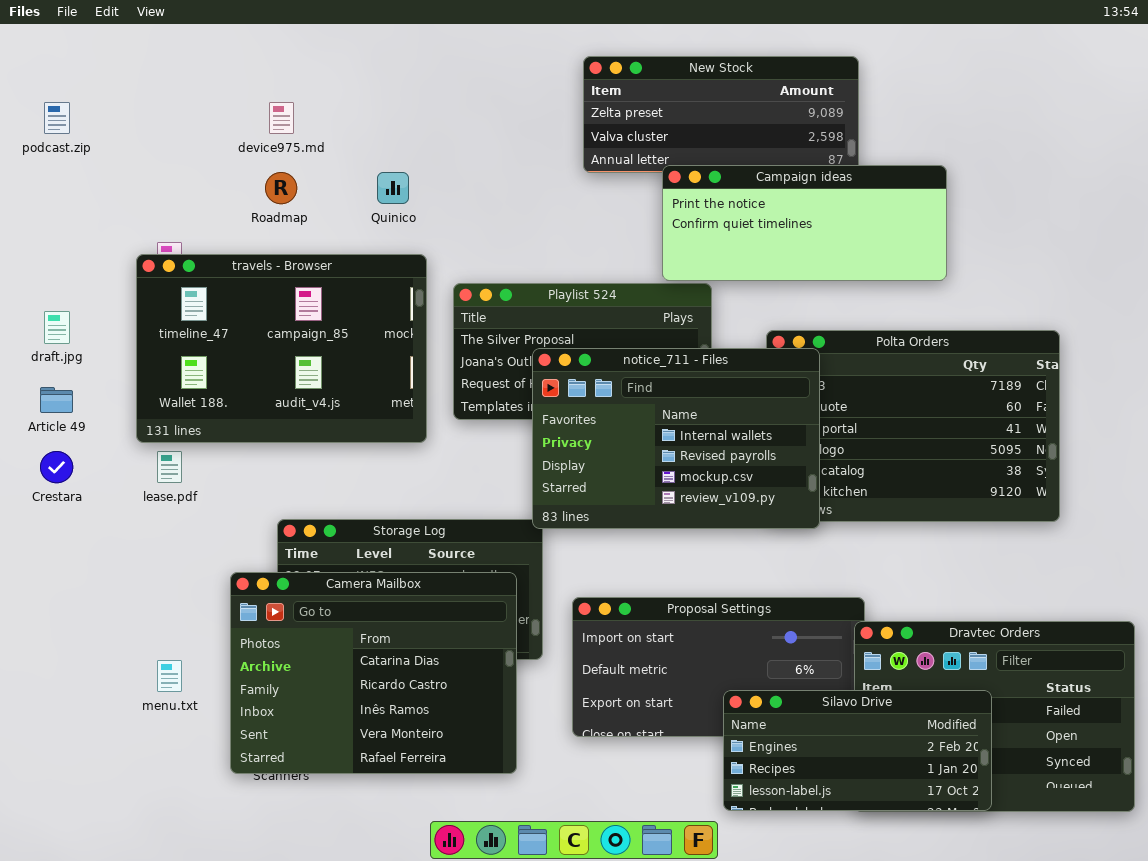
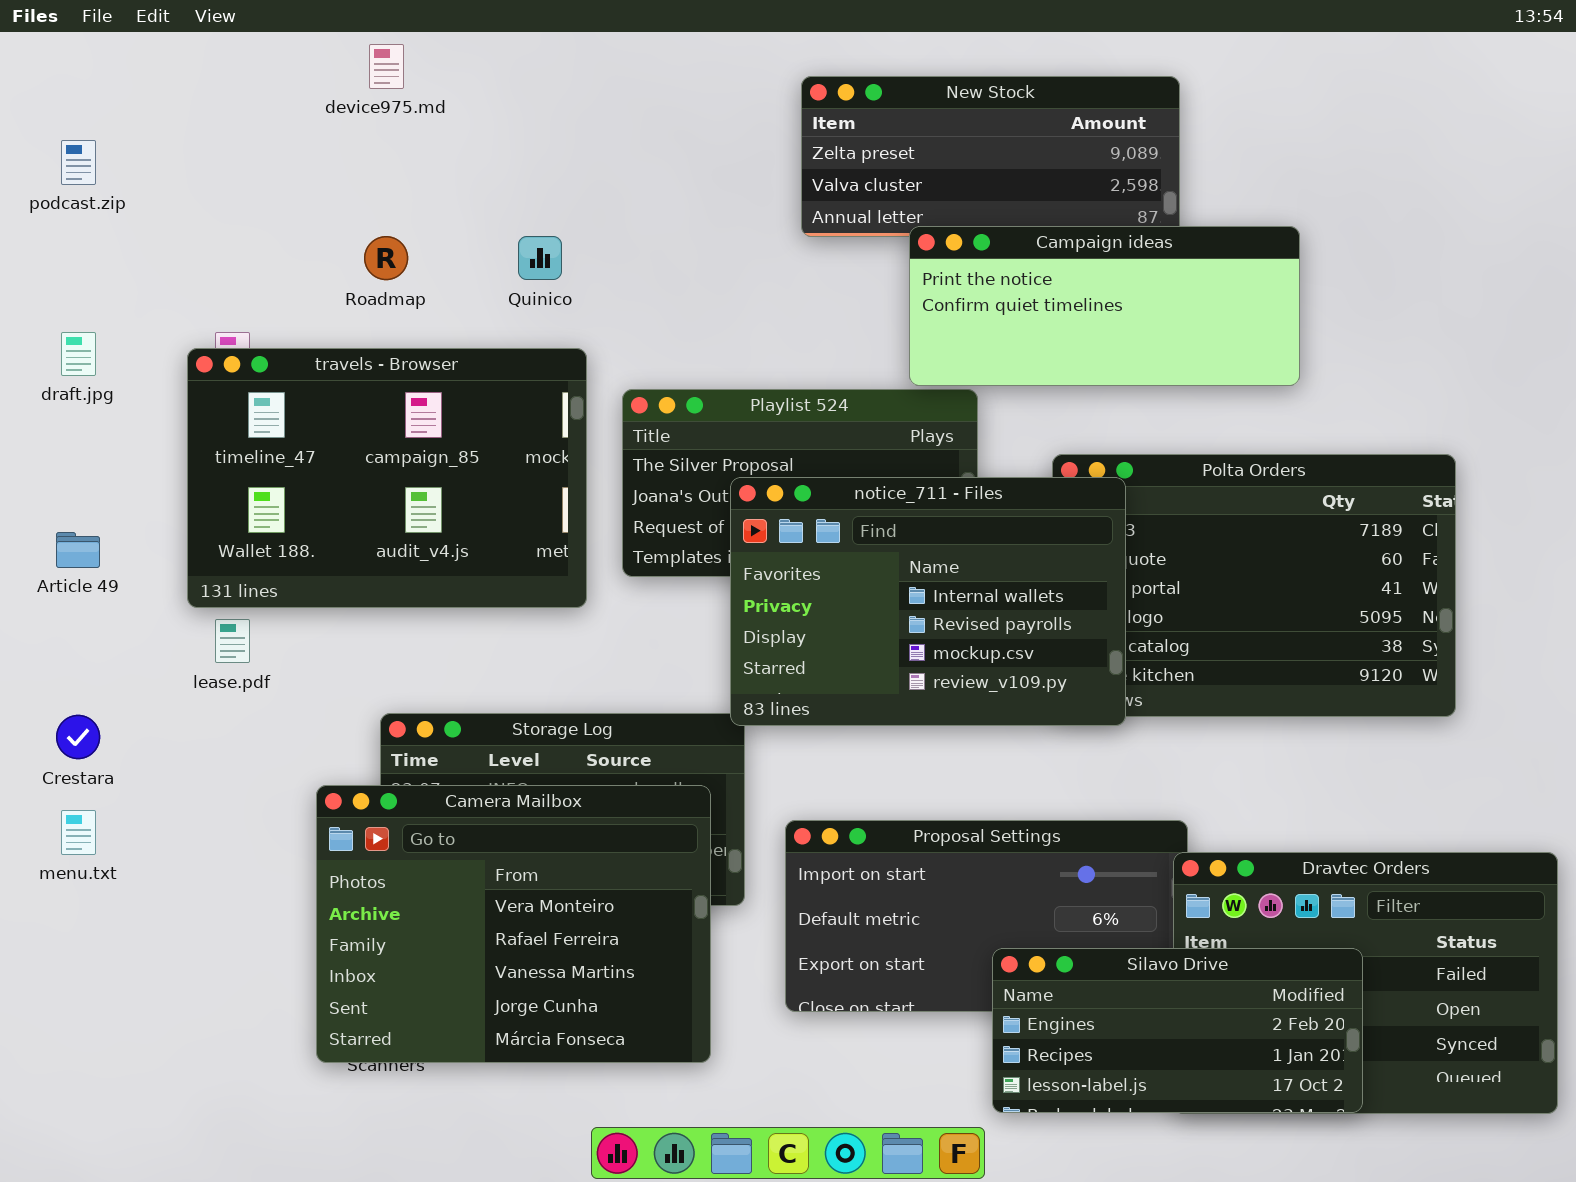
device975.md: [269,102,294,134] -> [369,44,404,89], moved
draft.jpg: [44,311,70,344] -> [61,332,96,376], moved
Crestara: [40,451,73,483] -> [56,715,100,759], moved
Camera Mailbox: [230,572,517,774] -> [316,785,711,1063], scrolled down 3 rows
menu.txt: [157,660,182,692] -> [61,810,96,855], moved

